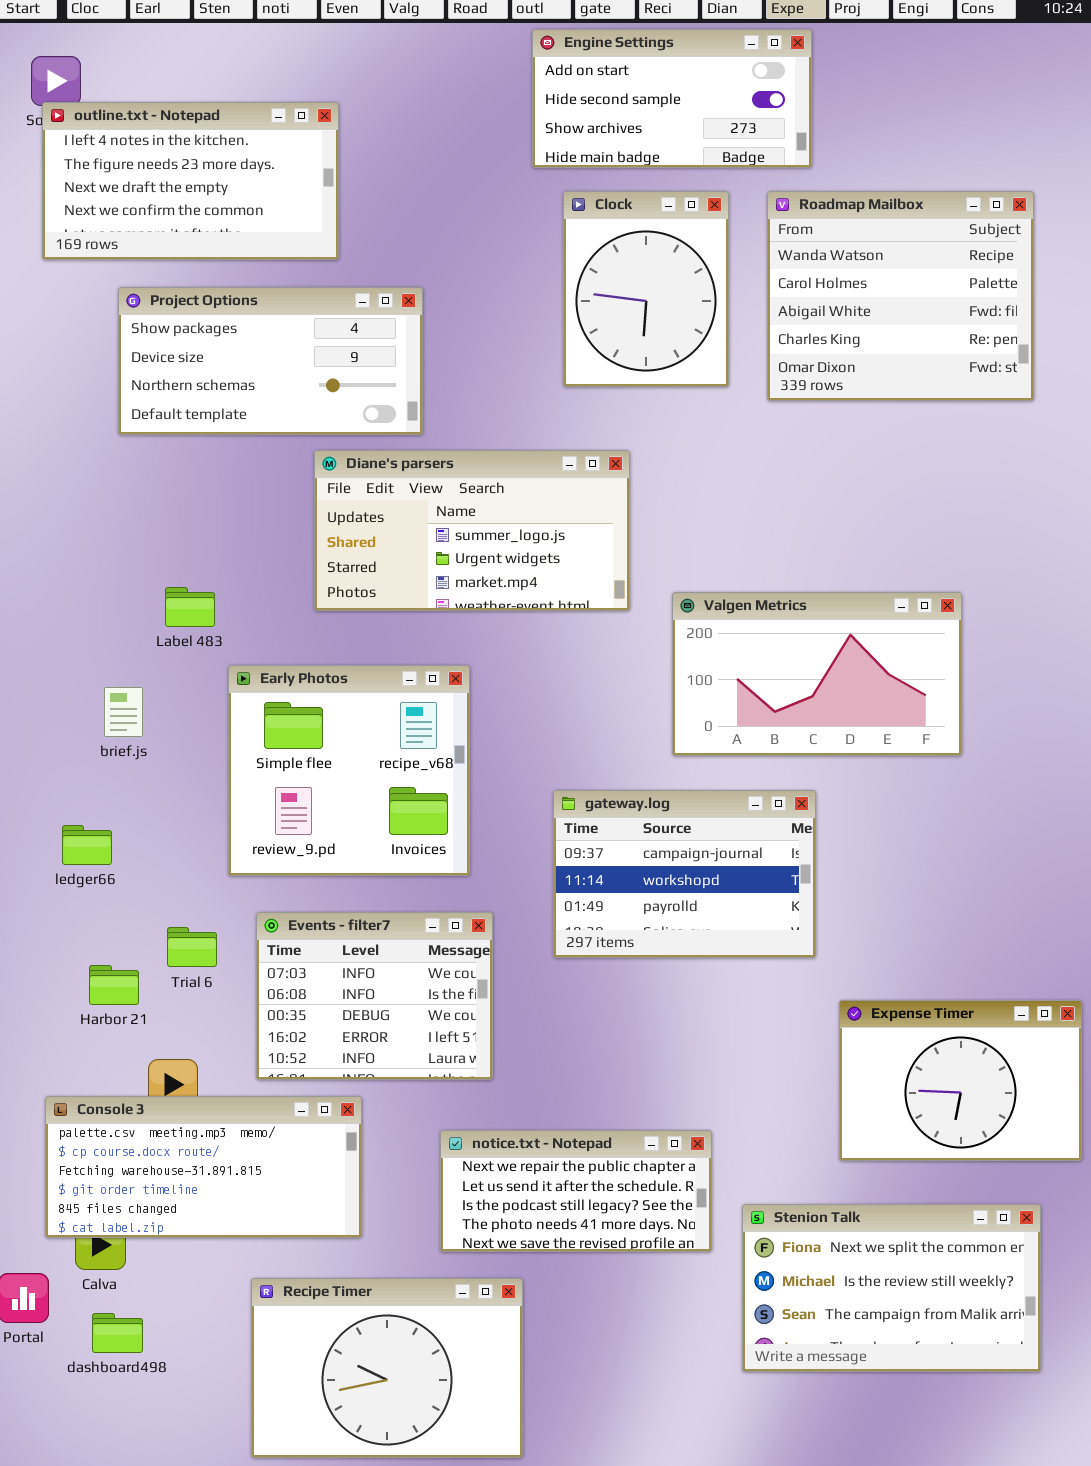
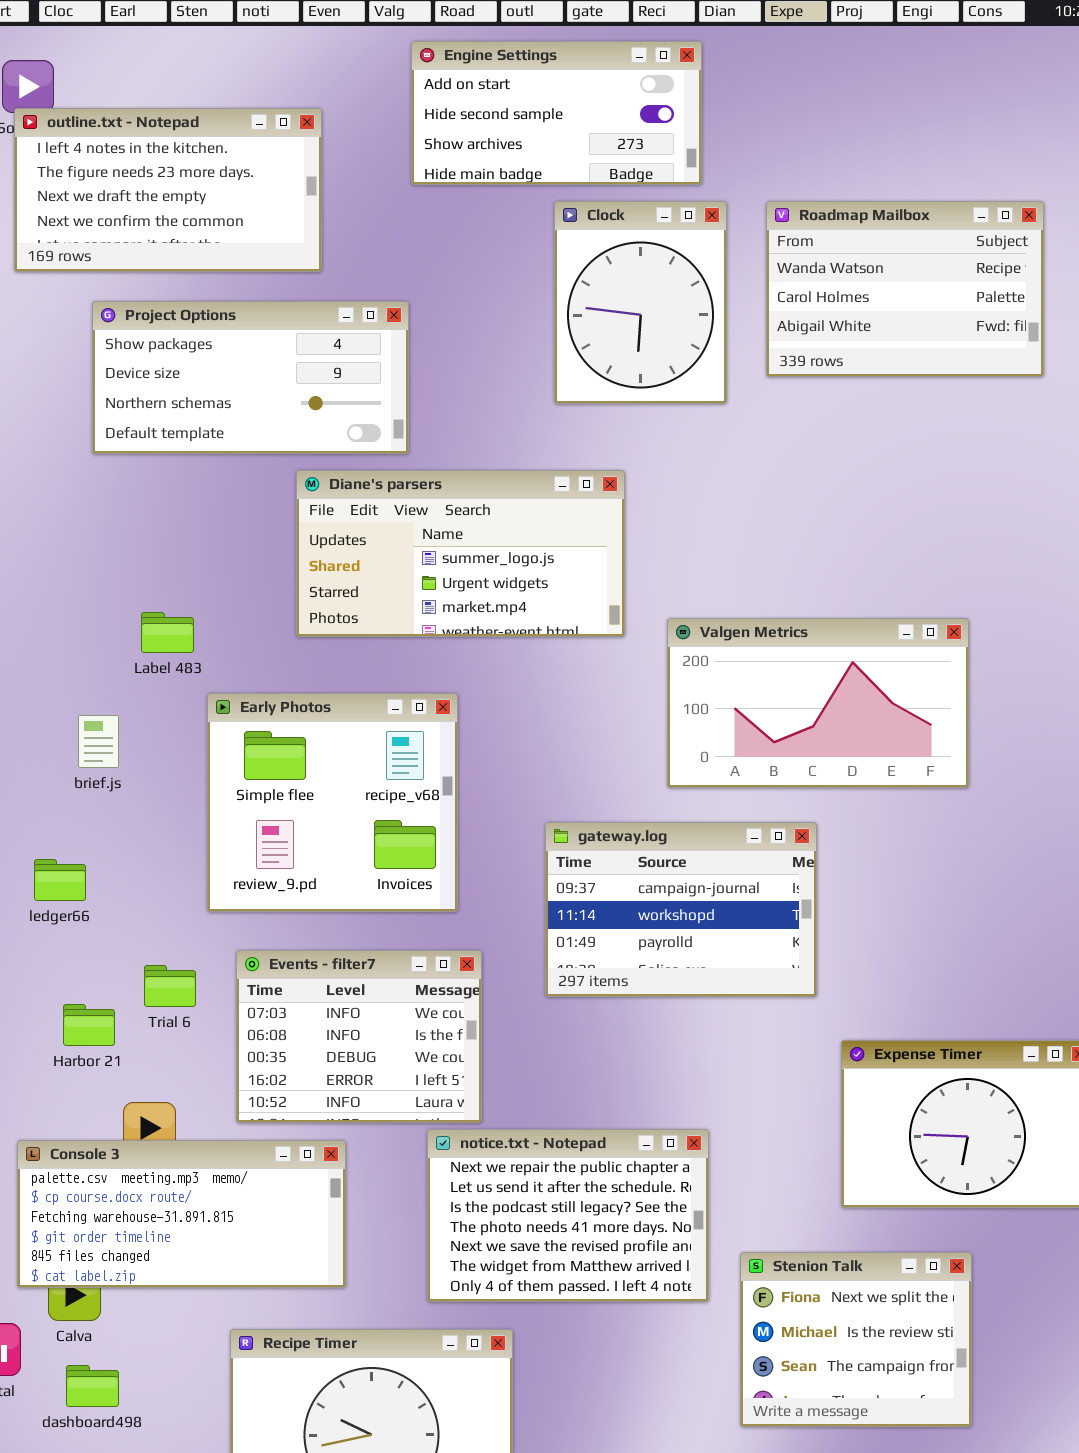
Engine Settings: [532,29,812,168] -> [411,41,702,185], moved
Roadmap Mailbox: [767,191,1034,401] -> [766,201,1044,377], resized
notice.txt - Notepad: [440,1130,712,1252] -> [427,1129,709,1302], resized
Stenion Talk: [742,1204,1041,1372] -> [740,1252,972,1427], resized

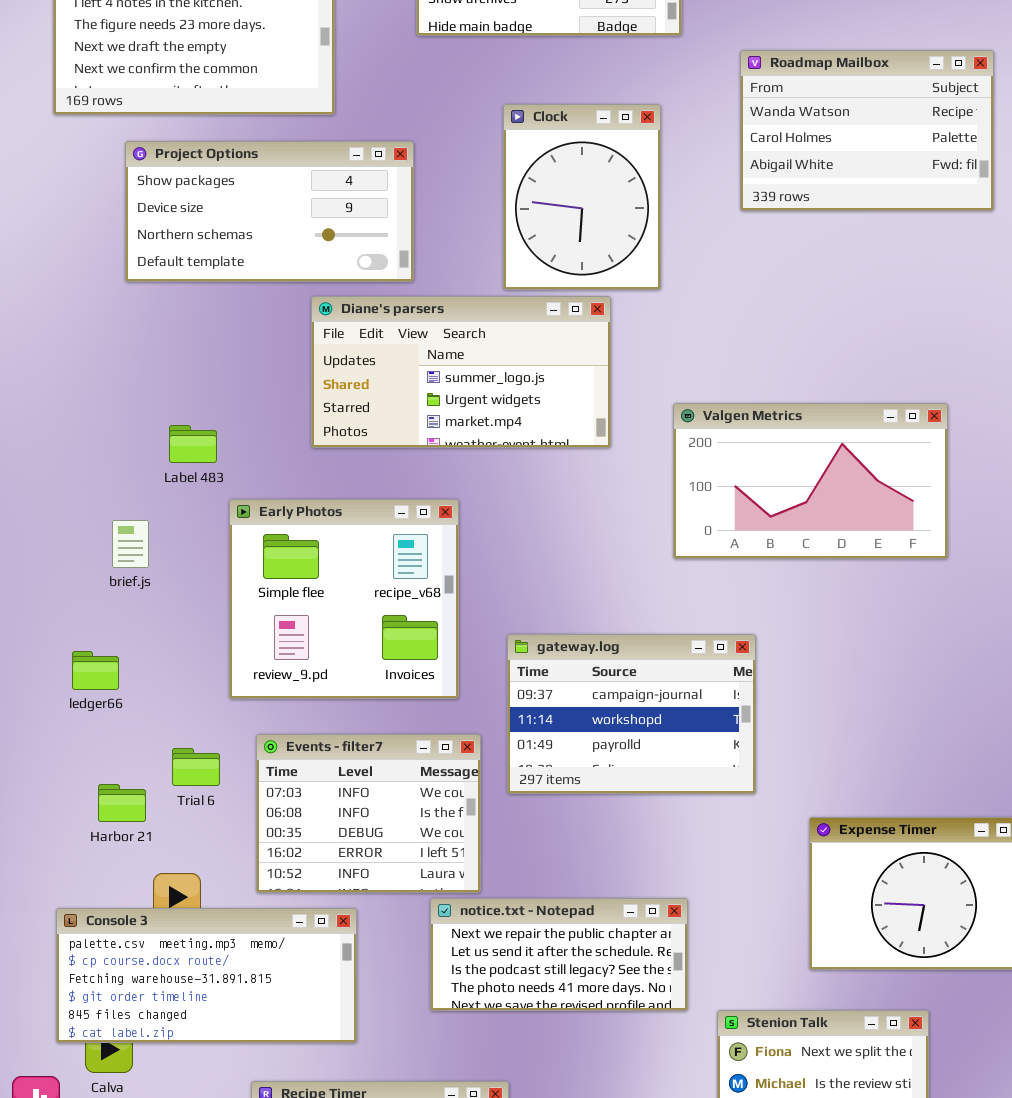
Clock: [554,201,727,404] -> [503,104,661,290], moved
Valgen Metrics: [667,618,969,788] -> [673,403,948,559], moved
gateway.log: [545,822,817,997] -> [507,634,756,794], moved
notice.txt - Notepad: [427,1129,709,1302] -> [430,898,688,1011], resized

